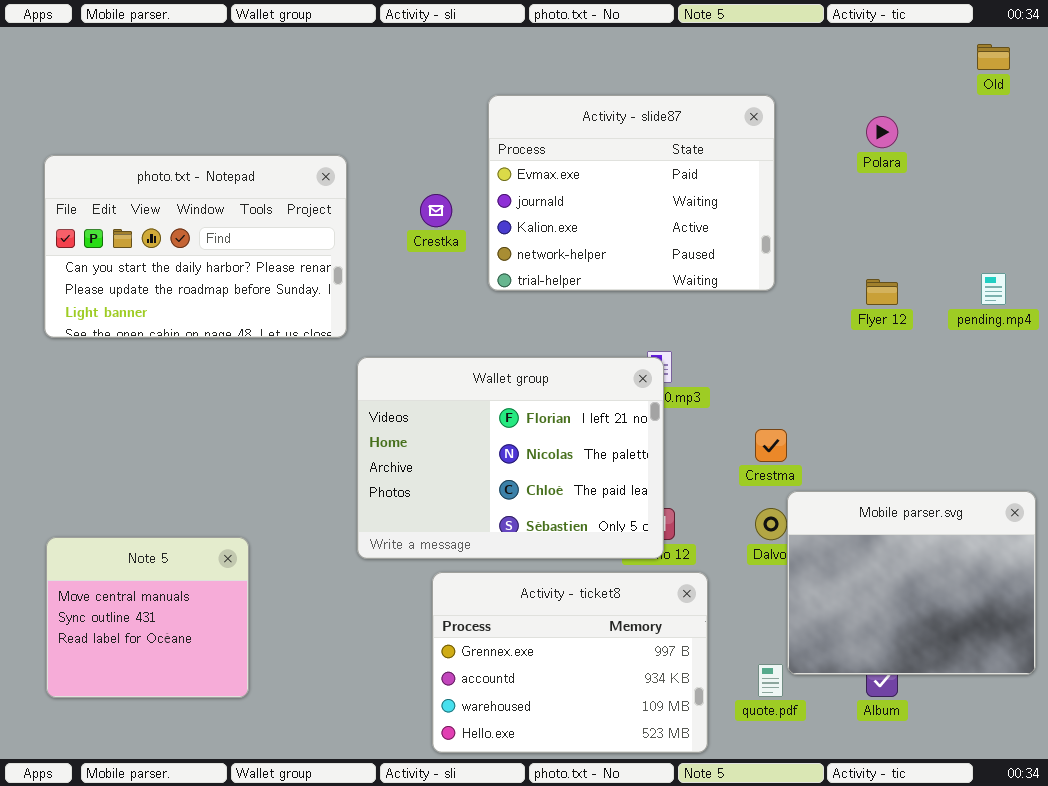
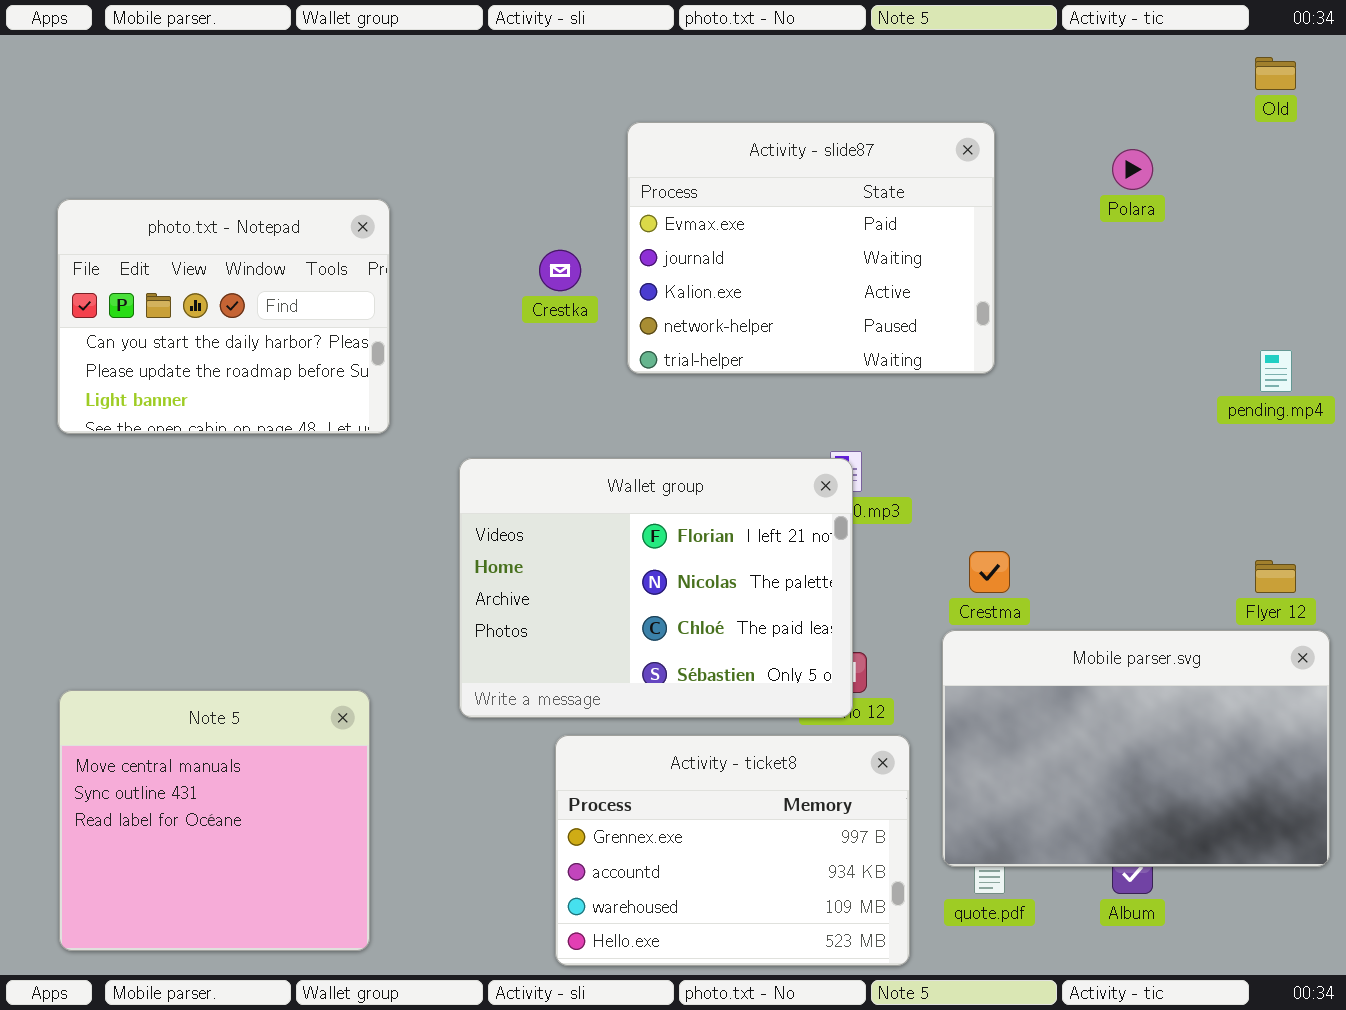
photo.txt - Notepad: [44,155,347,338] -> [57,199,390,434], resized
Flyer 12: [866,279,898,305] -> [1255,560,1296,593], moved
Mobile parser.svg: [787,491,1036,675] -> [942,630,1330,867], resized
Note 5: [46,537,249,698] -> [59,690,370,951], resized

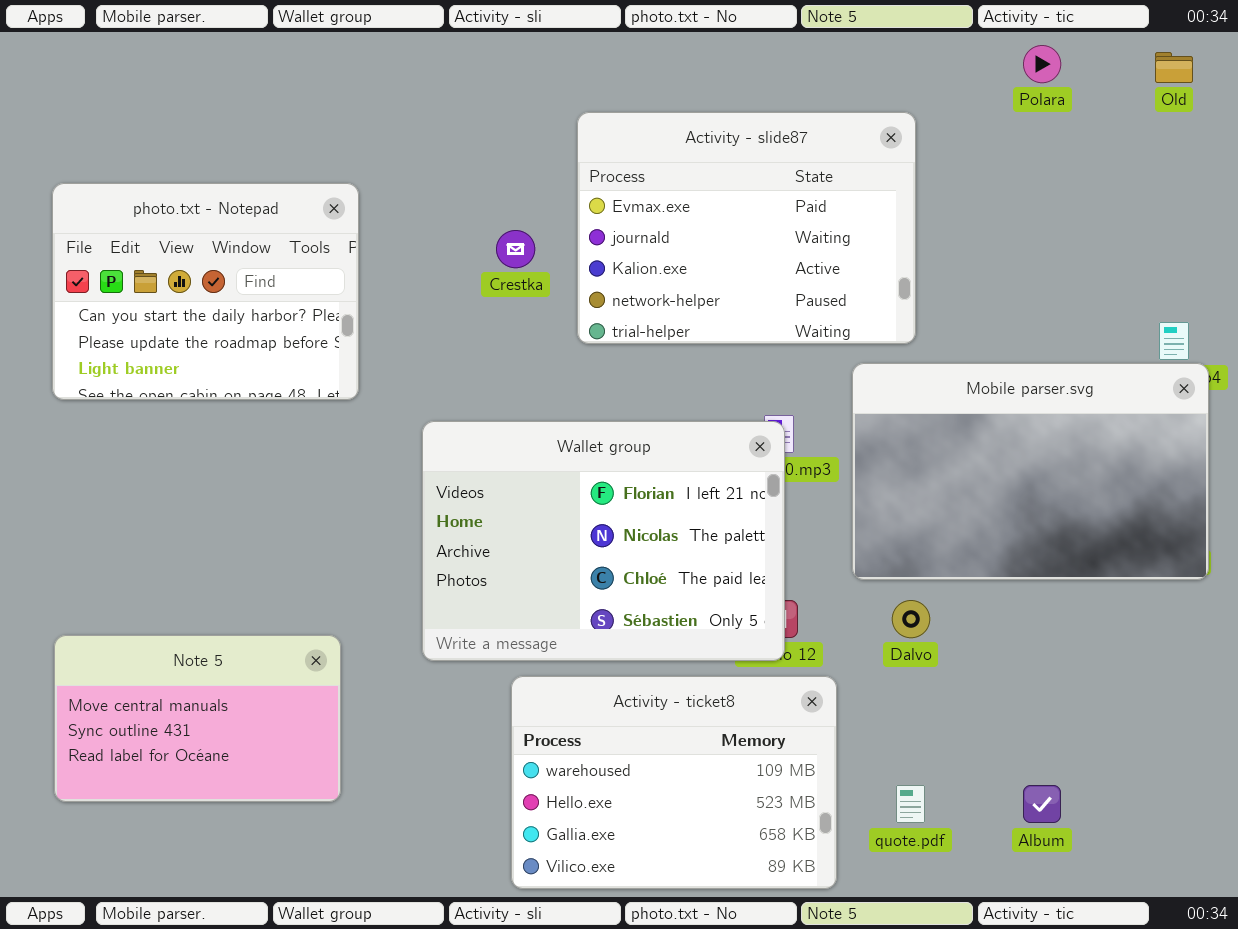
Polara: [1112,149,1153,190] -> [1023,45,1061,83], moved
Mobile parser.svg: [942,630,1330,867] -> [852,363,1209,580], moved
Note 5: [59,690,370,951] -> [54,635,341,802], resized
Activity - ticket8: [555,735,910,966] -> [511,676,837,889], scrolled down 2 rows

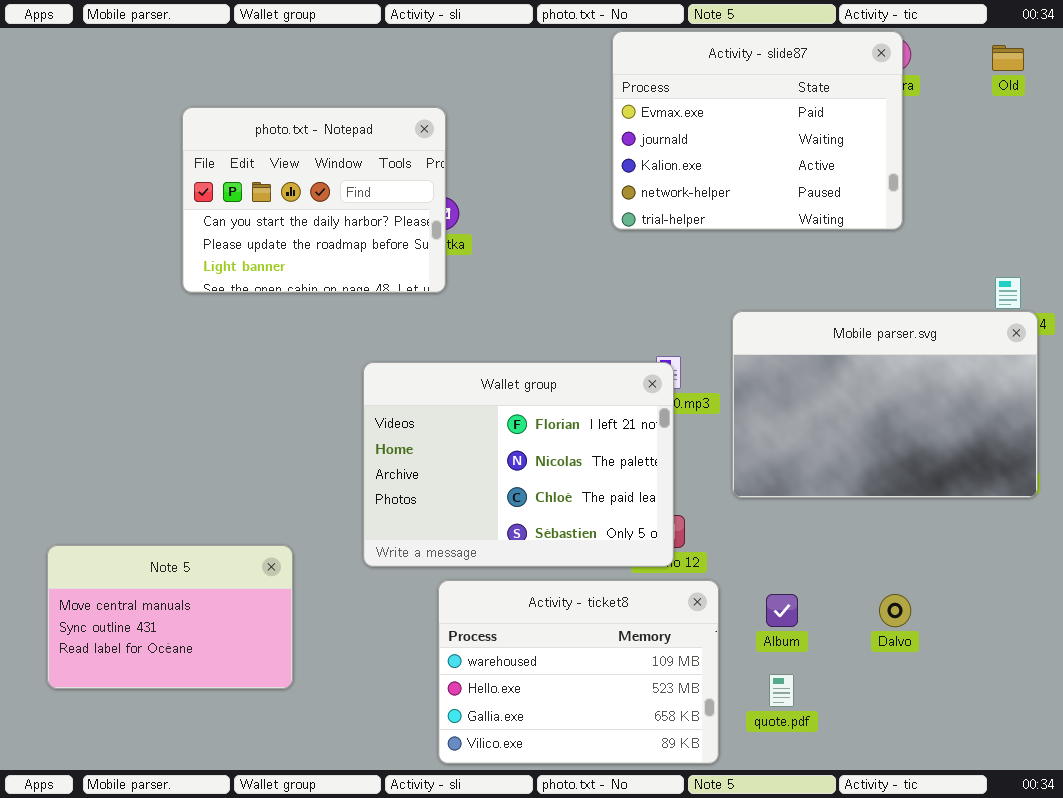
Activity - slide87: [577,112,916,344] -> [612,31,903,230], moved
photo.txt - Notepad: [52,183,359,400] -> [182,107,446,293], moved
Dalvo: [892,600,930,638] -> [879,594,911,627], moved
Album: [1023,785,1061,823] -> [766,594,798,627], moved

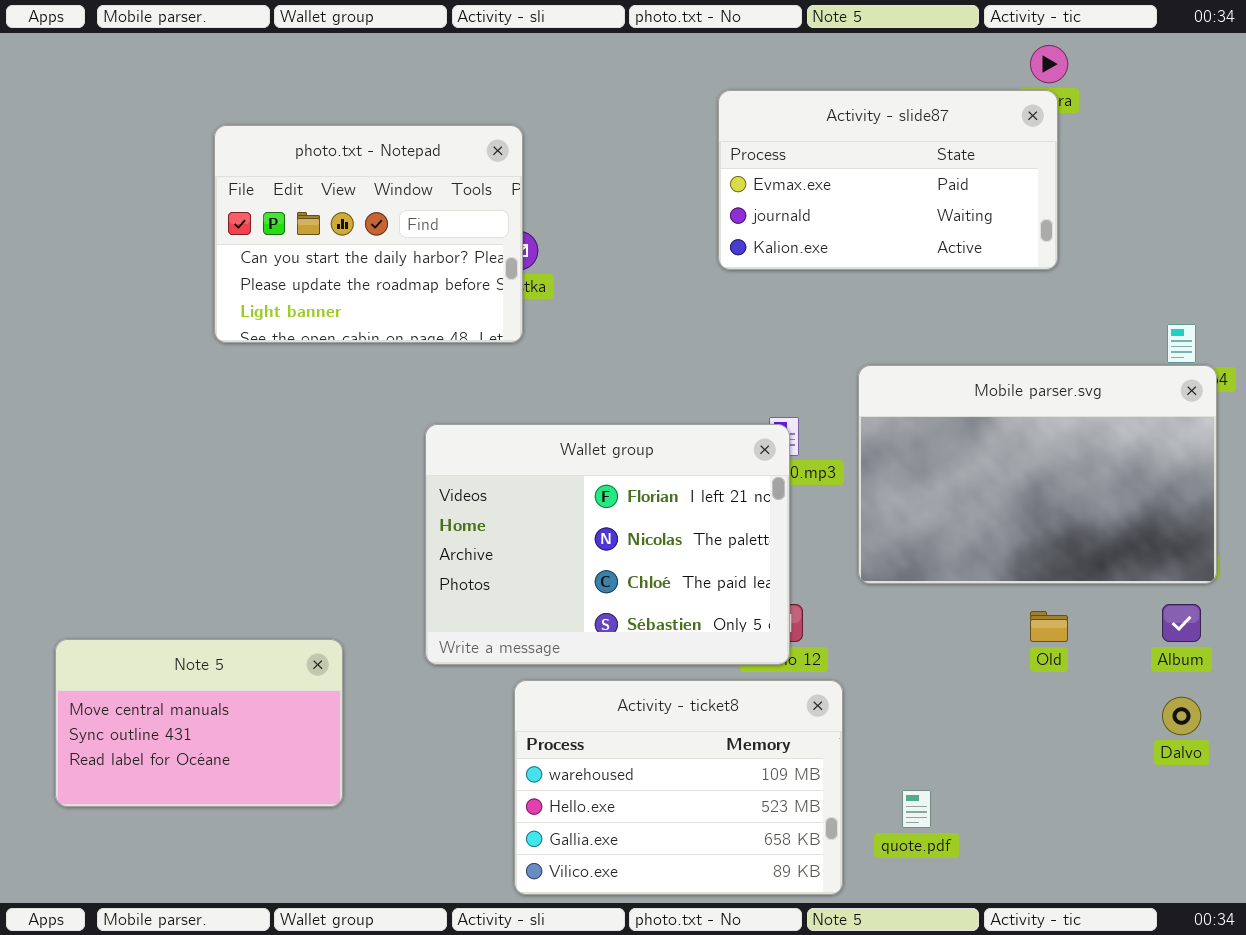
Activity - slide87: [612,31,903,230] -> [718,90,1058,270], resized
Old: [992,45,1024,71] -> [1030,611,1068,642], moved
Album: [766,594,798,627] -> [1162,604,1201,642], moved
Dalvo: [879,594,911,627] -> [1162,697,1201,735], moved

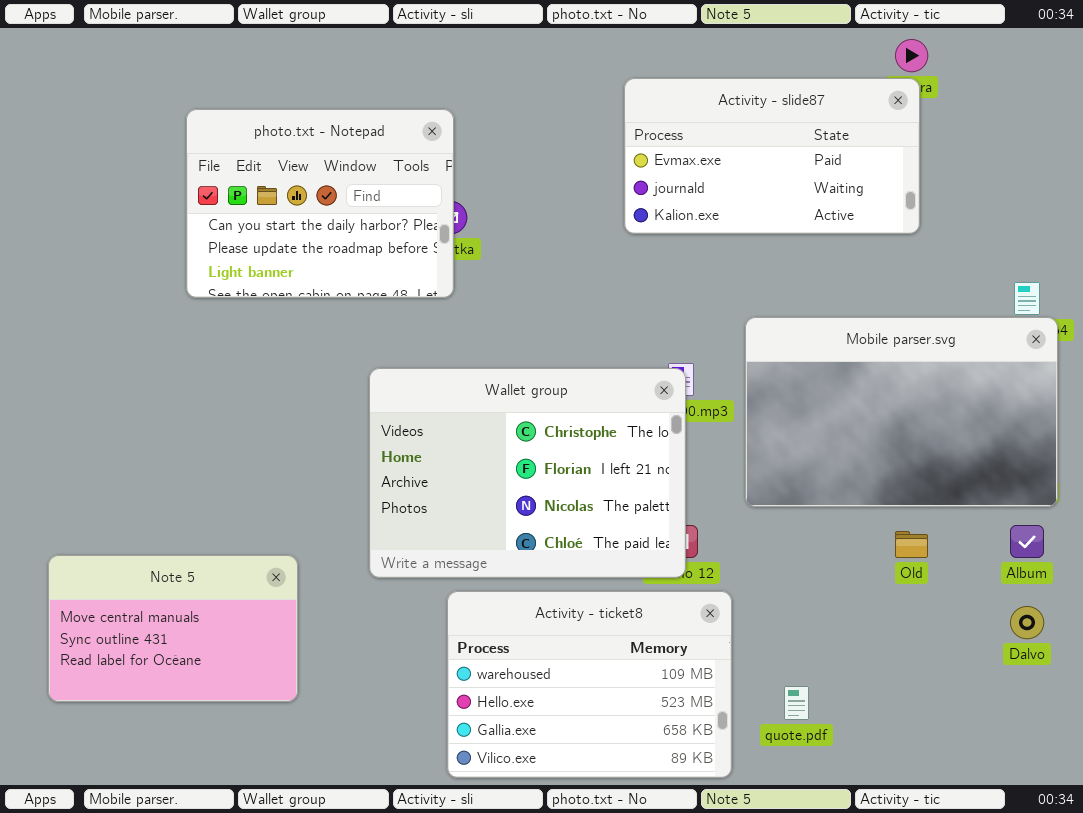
Wallet group: [425,424,790,665] -> [369,368,686,578], scrolled up 1 row

